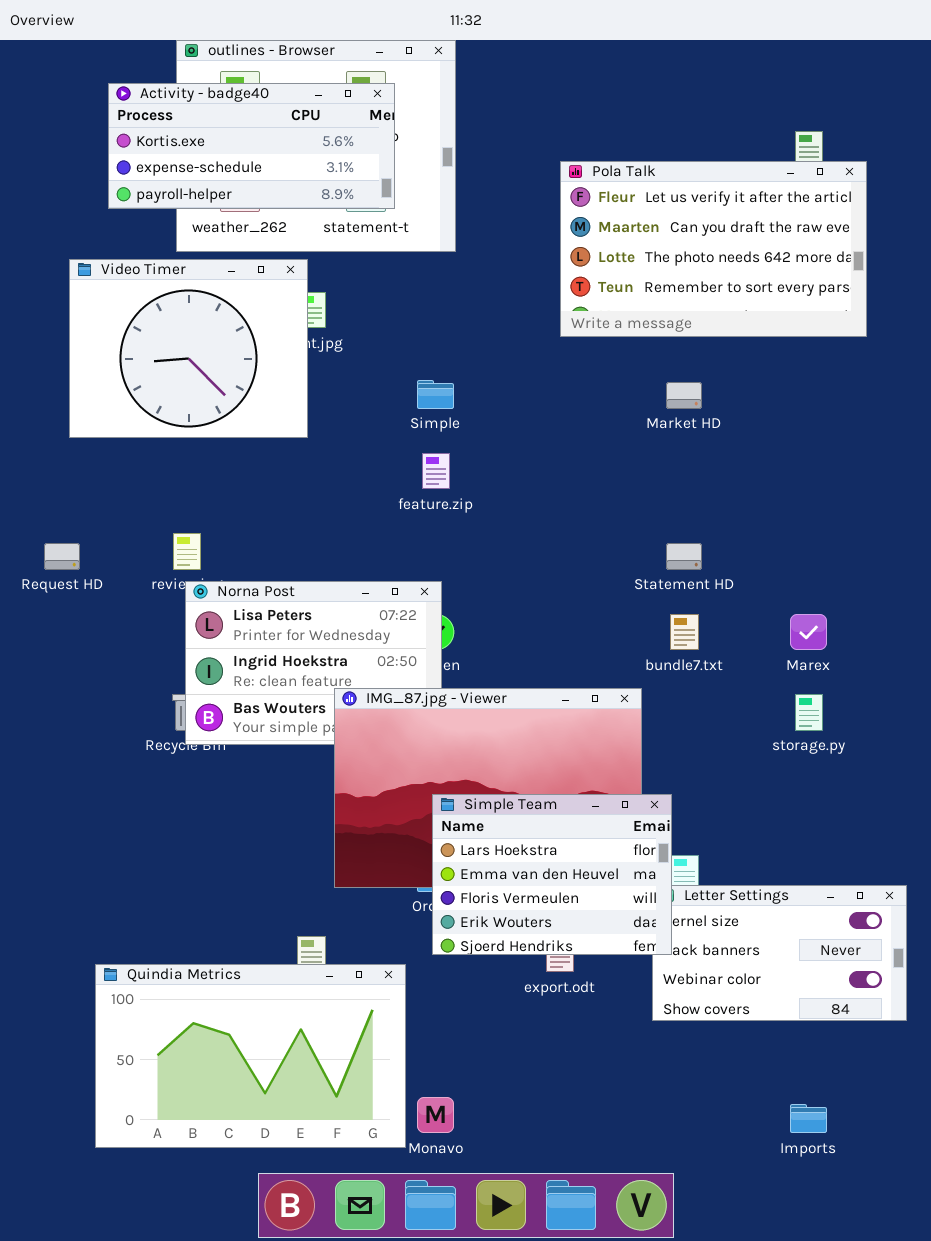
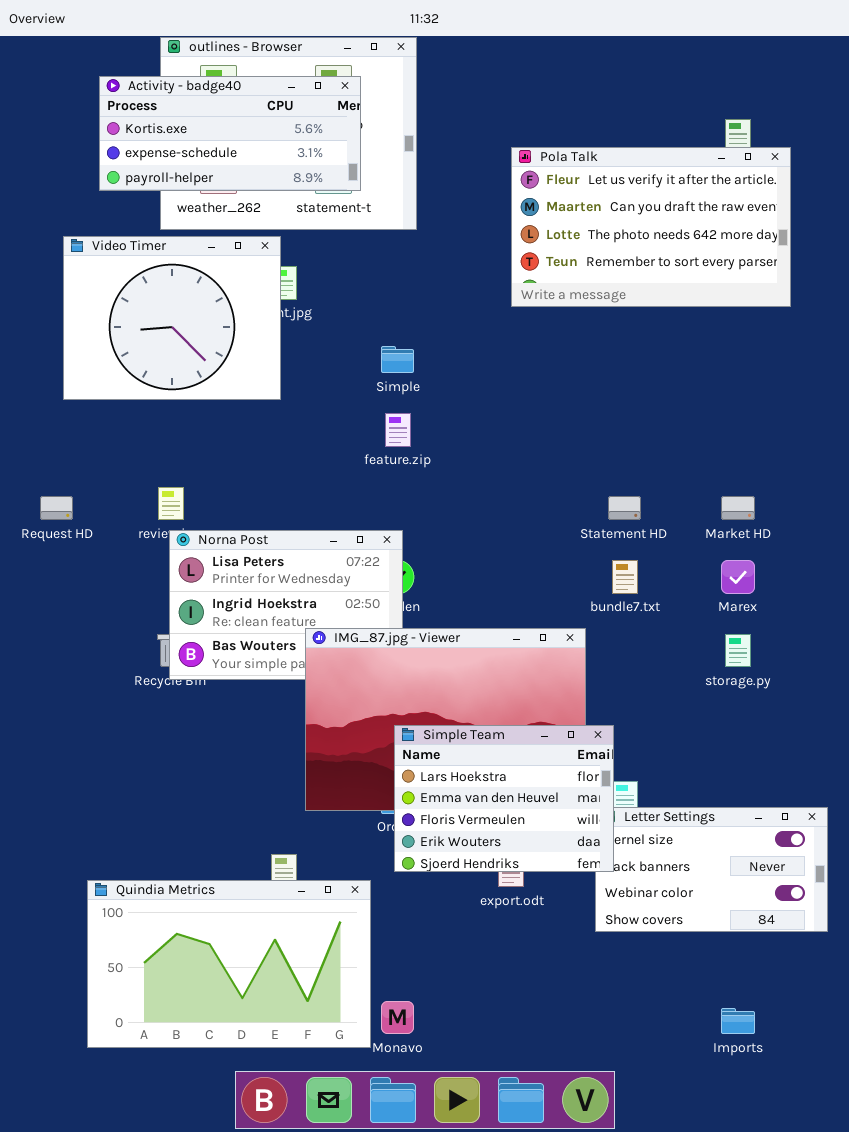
Market HD: [666,382,702,409] -> [721,496,755,520], moved

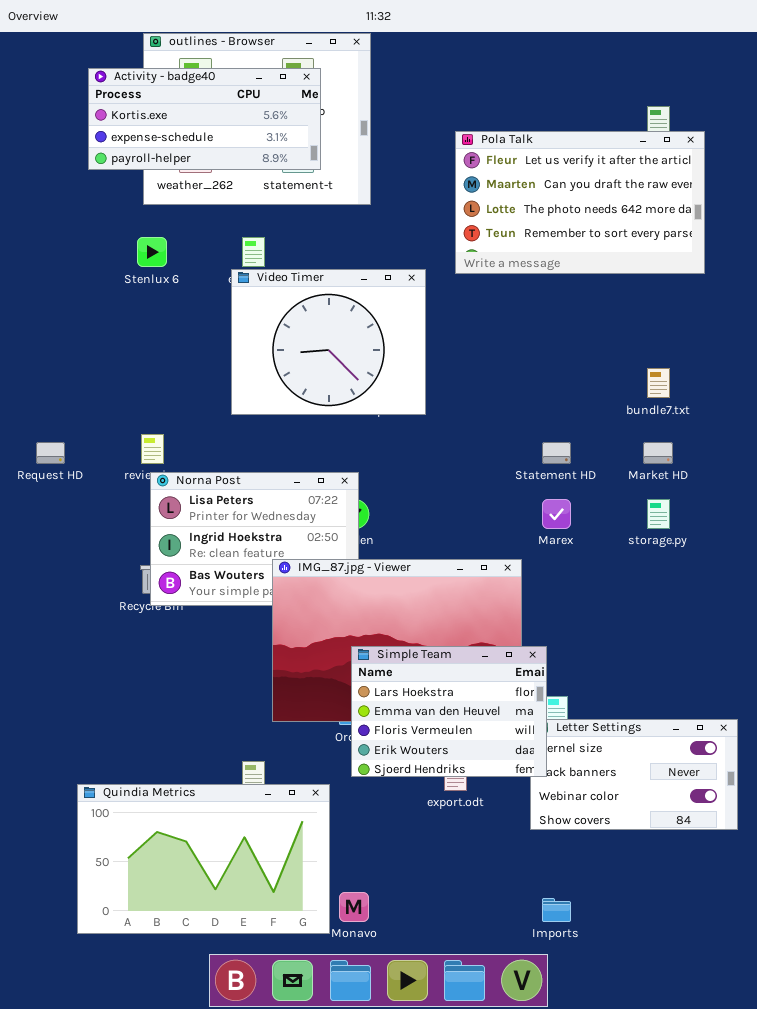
Video Timer: [63,236,281,400] -> [231,269,426,415], moved
bundle7.txt: [612,560,638,594] -> [647,368,670,398], moved
Marex: [721,560,755,594] -> [542,499,571,529], moved
storage.py: [725,634,751,667] -> [647,499,670,529], moved
Imports: [721,1008,755,1034] -> [542,898,571,922], moved

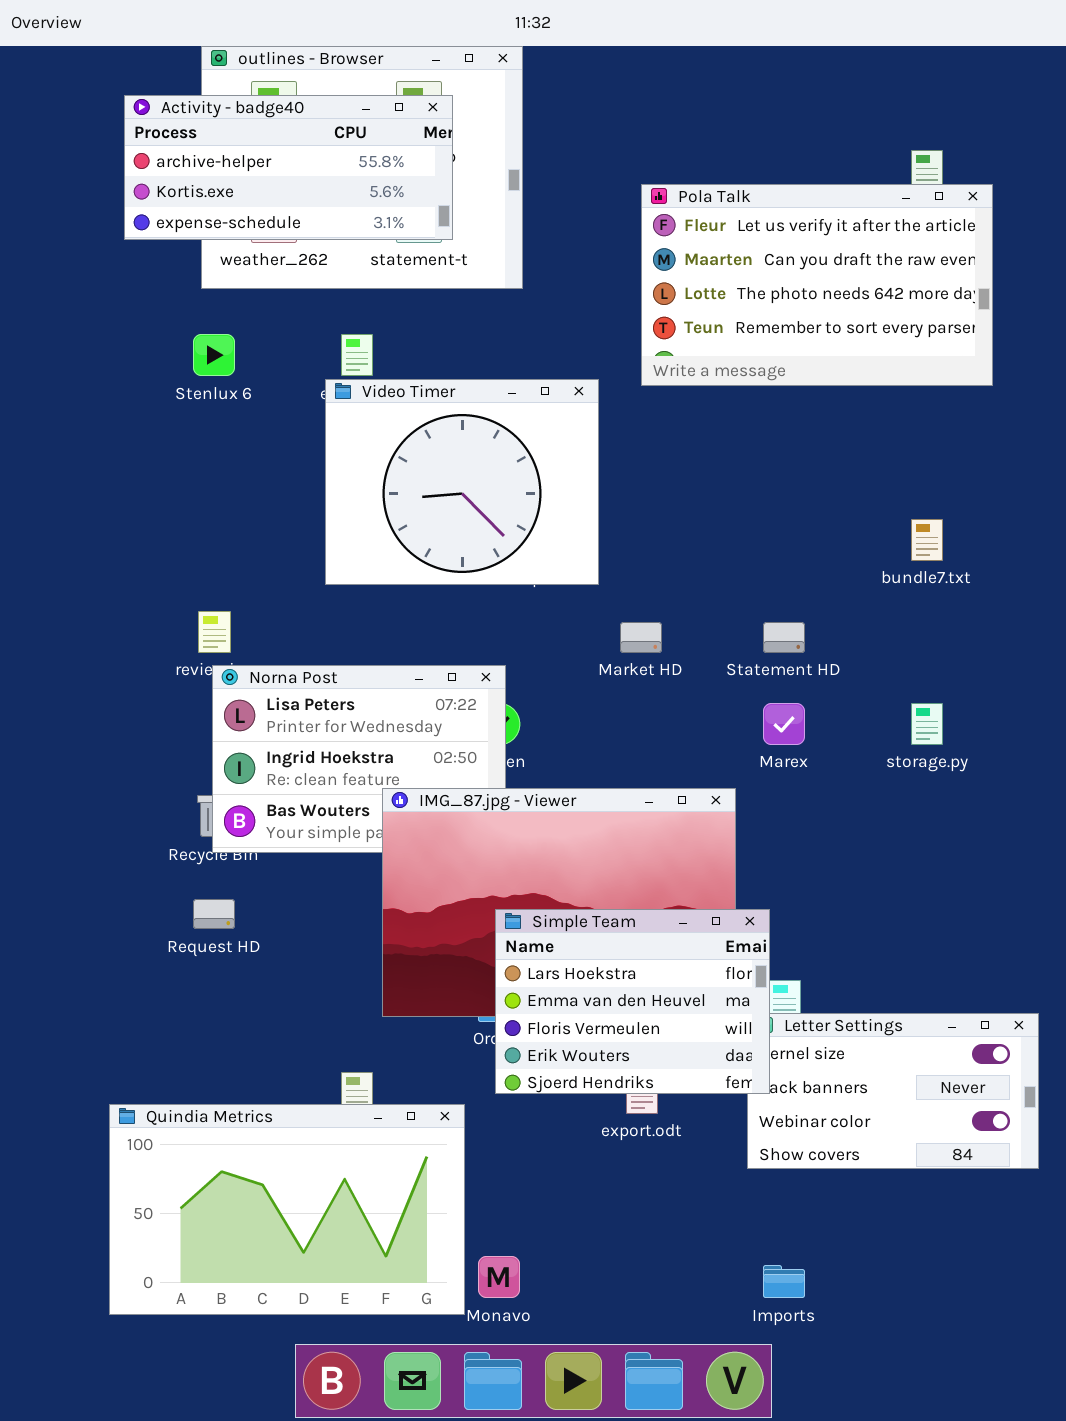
Activity - badge40: [88,68,321,170] -> [124,95,453,240], scrolled up 1 row
Request HD: [36,442,65,464] -> [193,899,235,929], moved
Market HD: [643,442,673,464] -> [620,622,662,653], moved

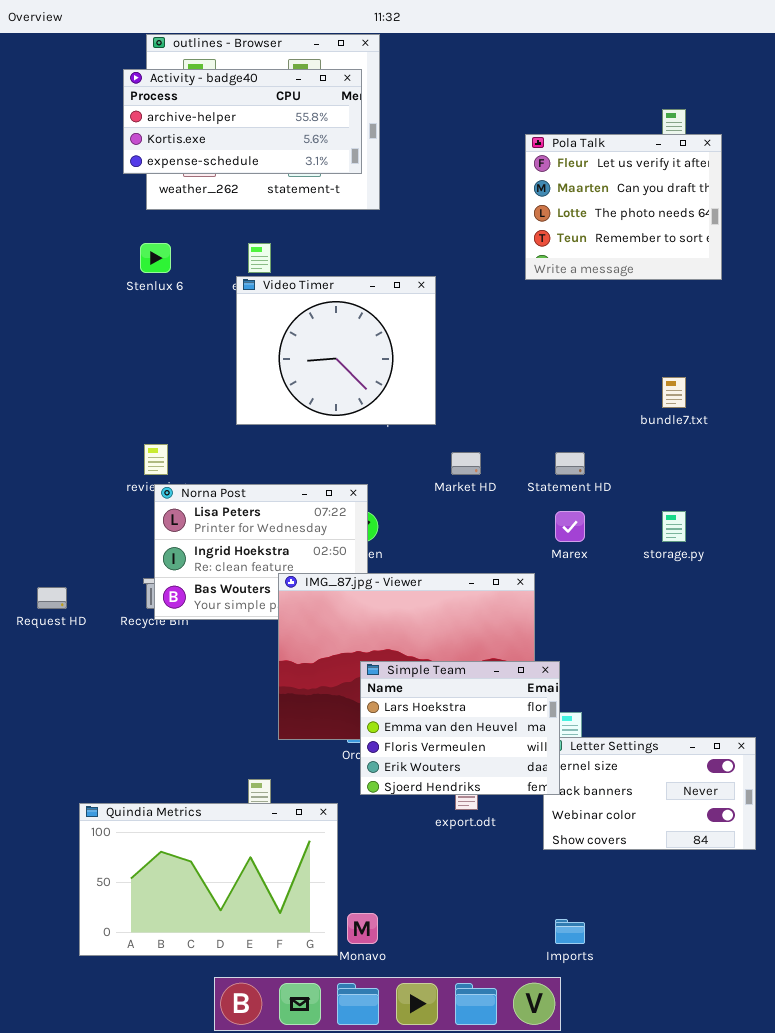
Activity - badge40: [124,95,453,240] -> [123,69,362,174], moved
Pola Talk: [641,184,993,386] -> [525,134,722,280], resized
Request HD: [193,899,235,929] -> [37,587,67,609], moved

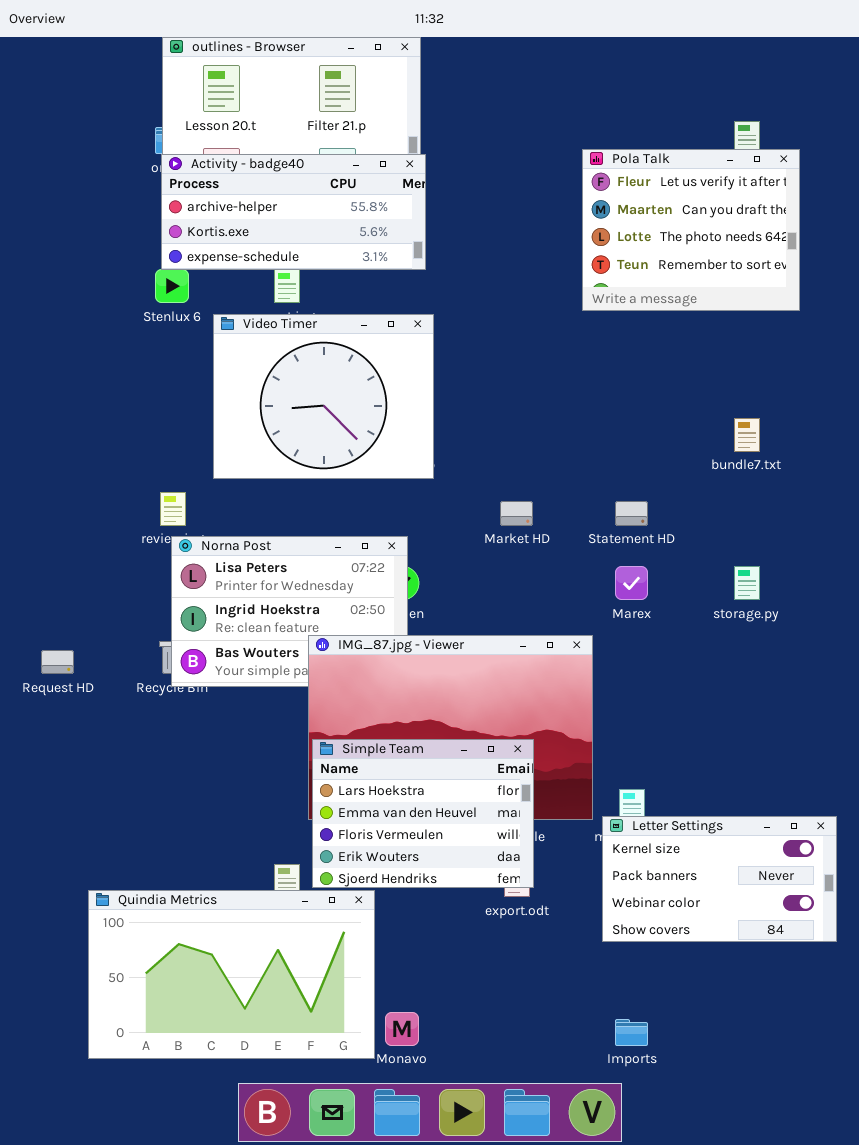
Activity - badge40: [123,69,362,174] -> [161,154,426,270], moved
Video Timer: [236,276,436,425] -> [213,314,434,479], moved
Simple Team: [360,661,560,795] -> [312,739,534,888], moved

